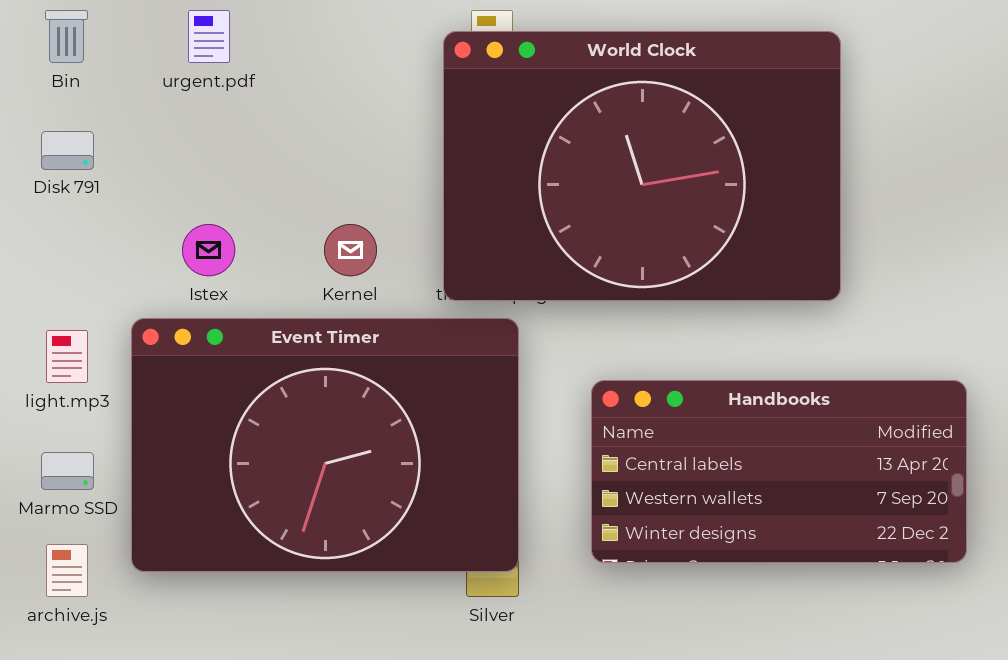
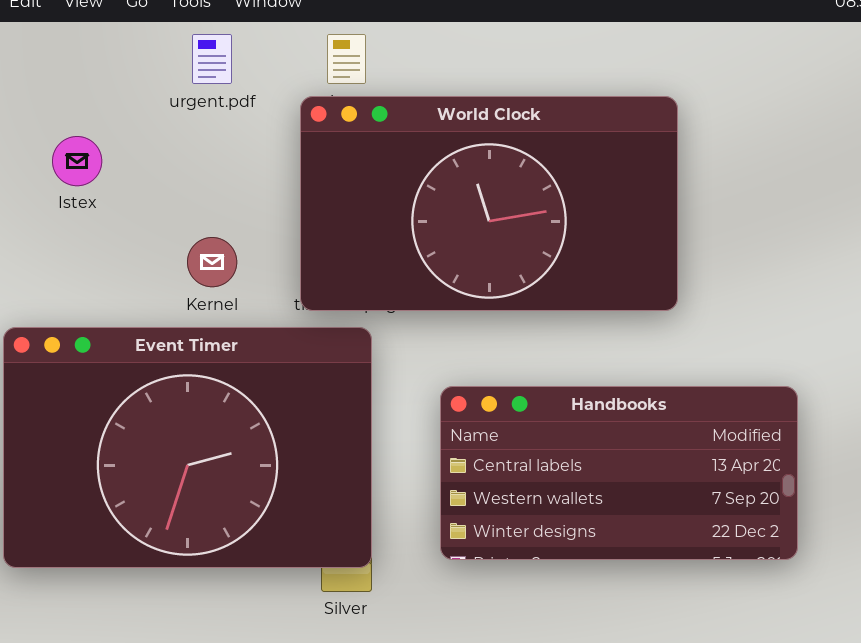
urgent.pdf: [188,10,230,63] -> [192,34,232,84], moved
World Clock: [443,31,841,301] -> [300,96,678,311], resized
Istex: [182,224,235,276] -> [52,136,102,186], moved

